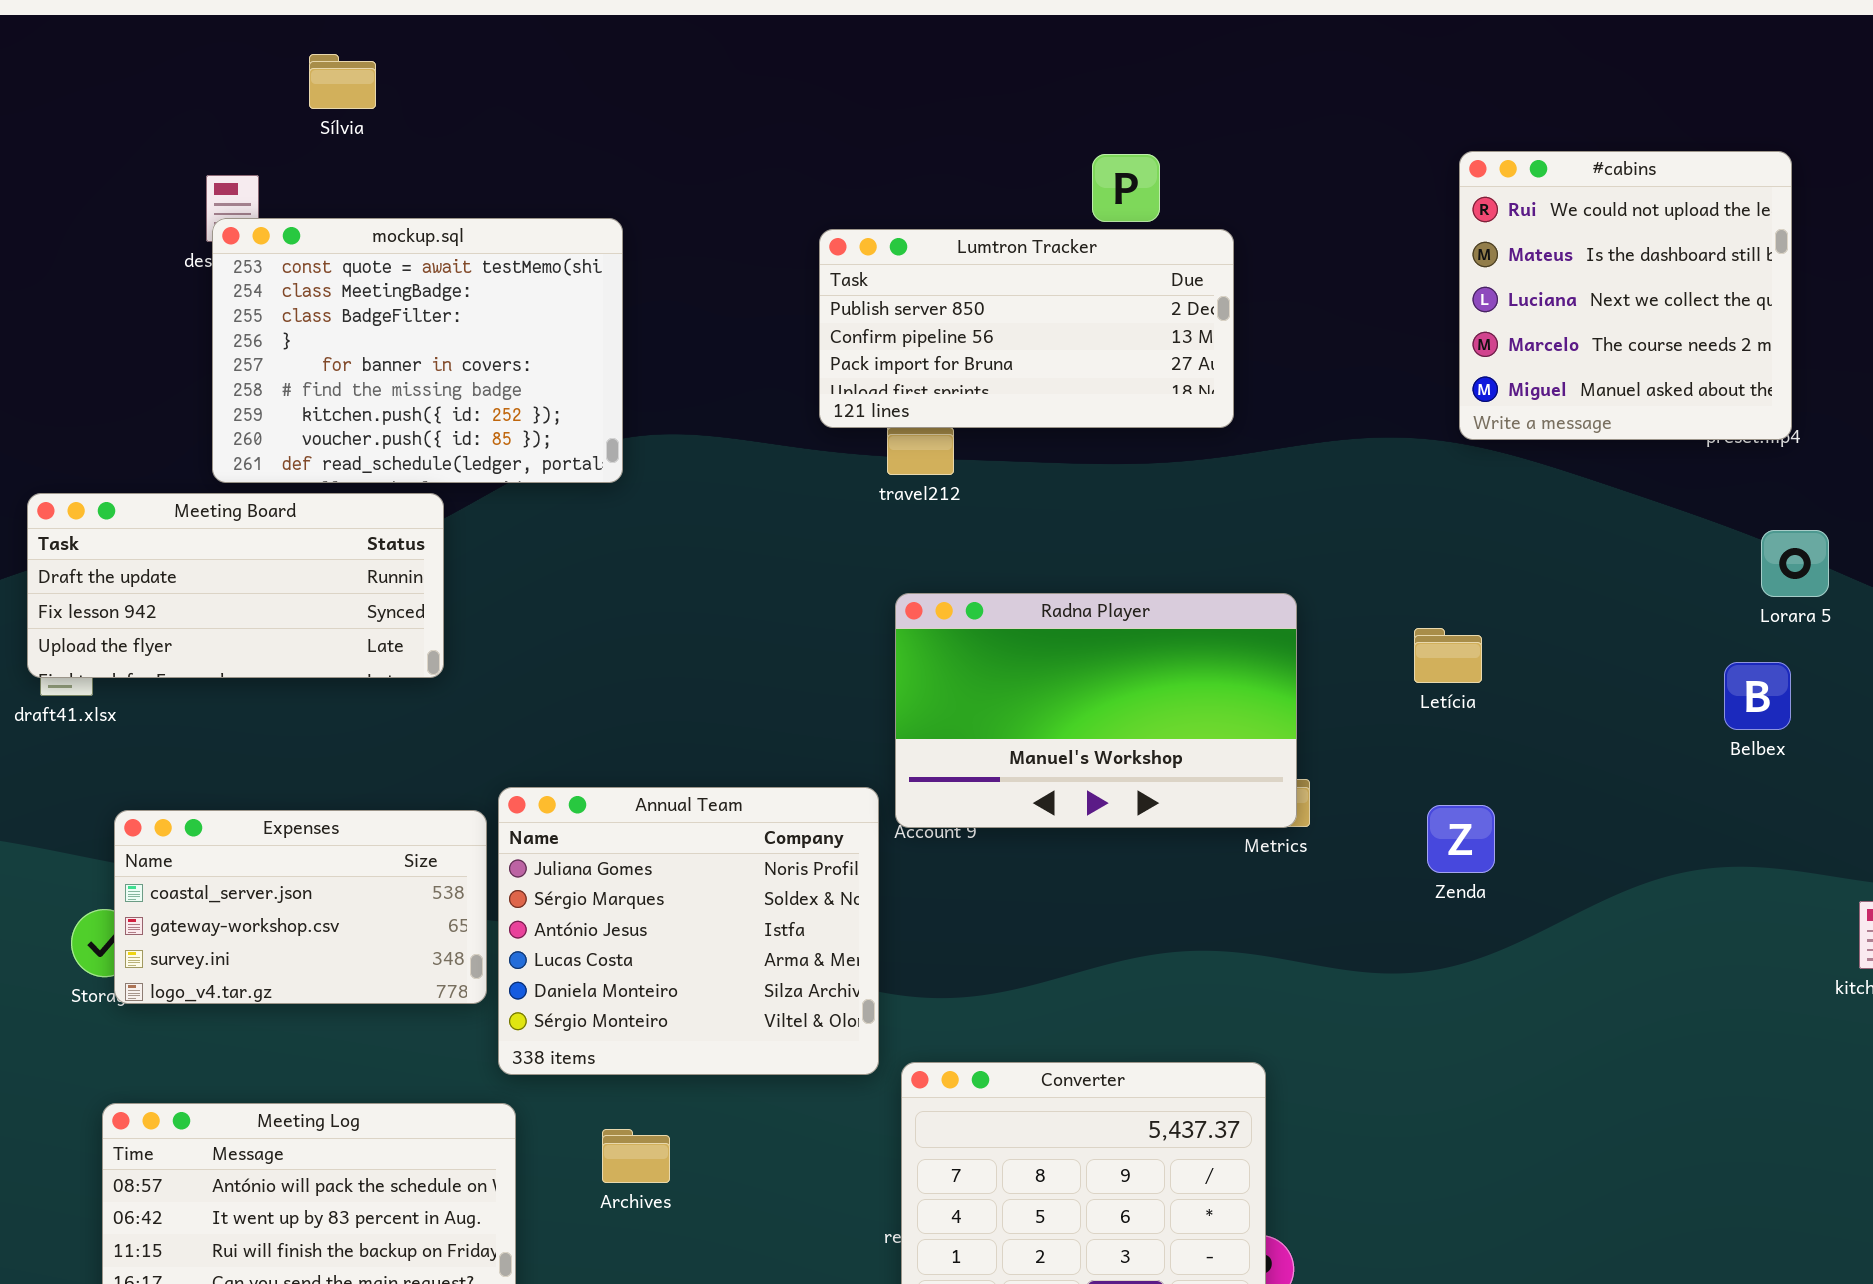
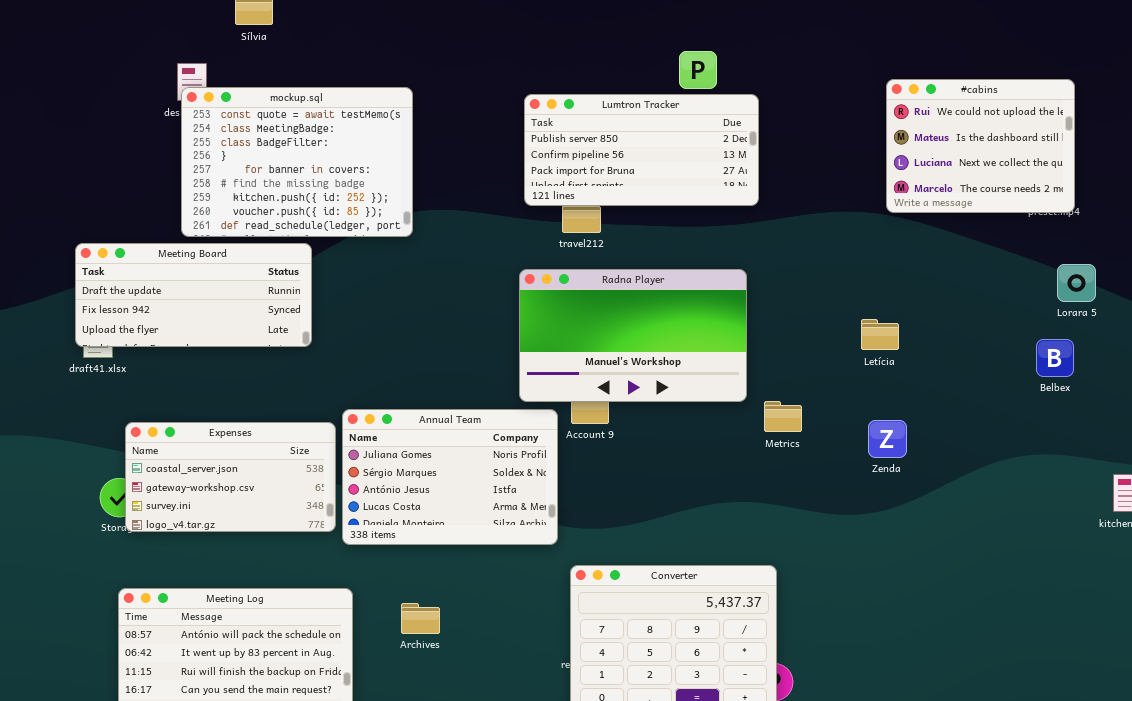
#cabins: [1459,151,1792,440] -> [886,79,1075,213], resized
Radna Player: [895,593,1297,828] -> [519,269,747,402], moved
Annual Team: [498,787,879,1075] -> [342,409,558,545], resized

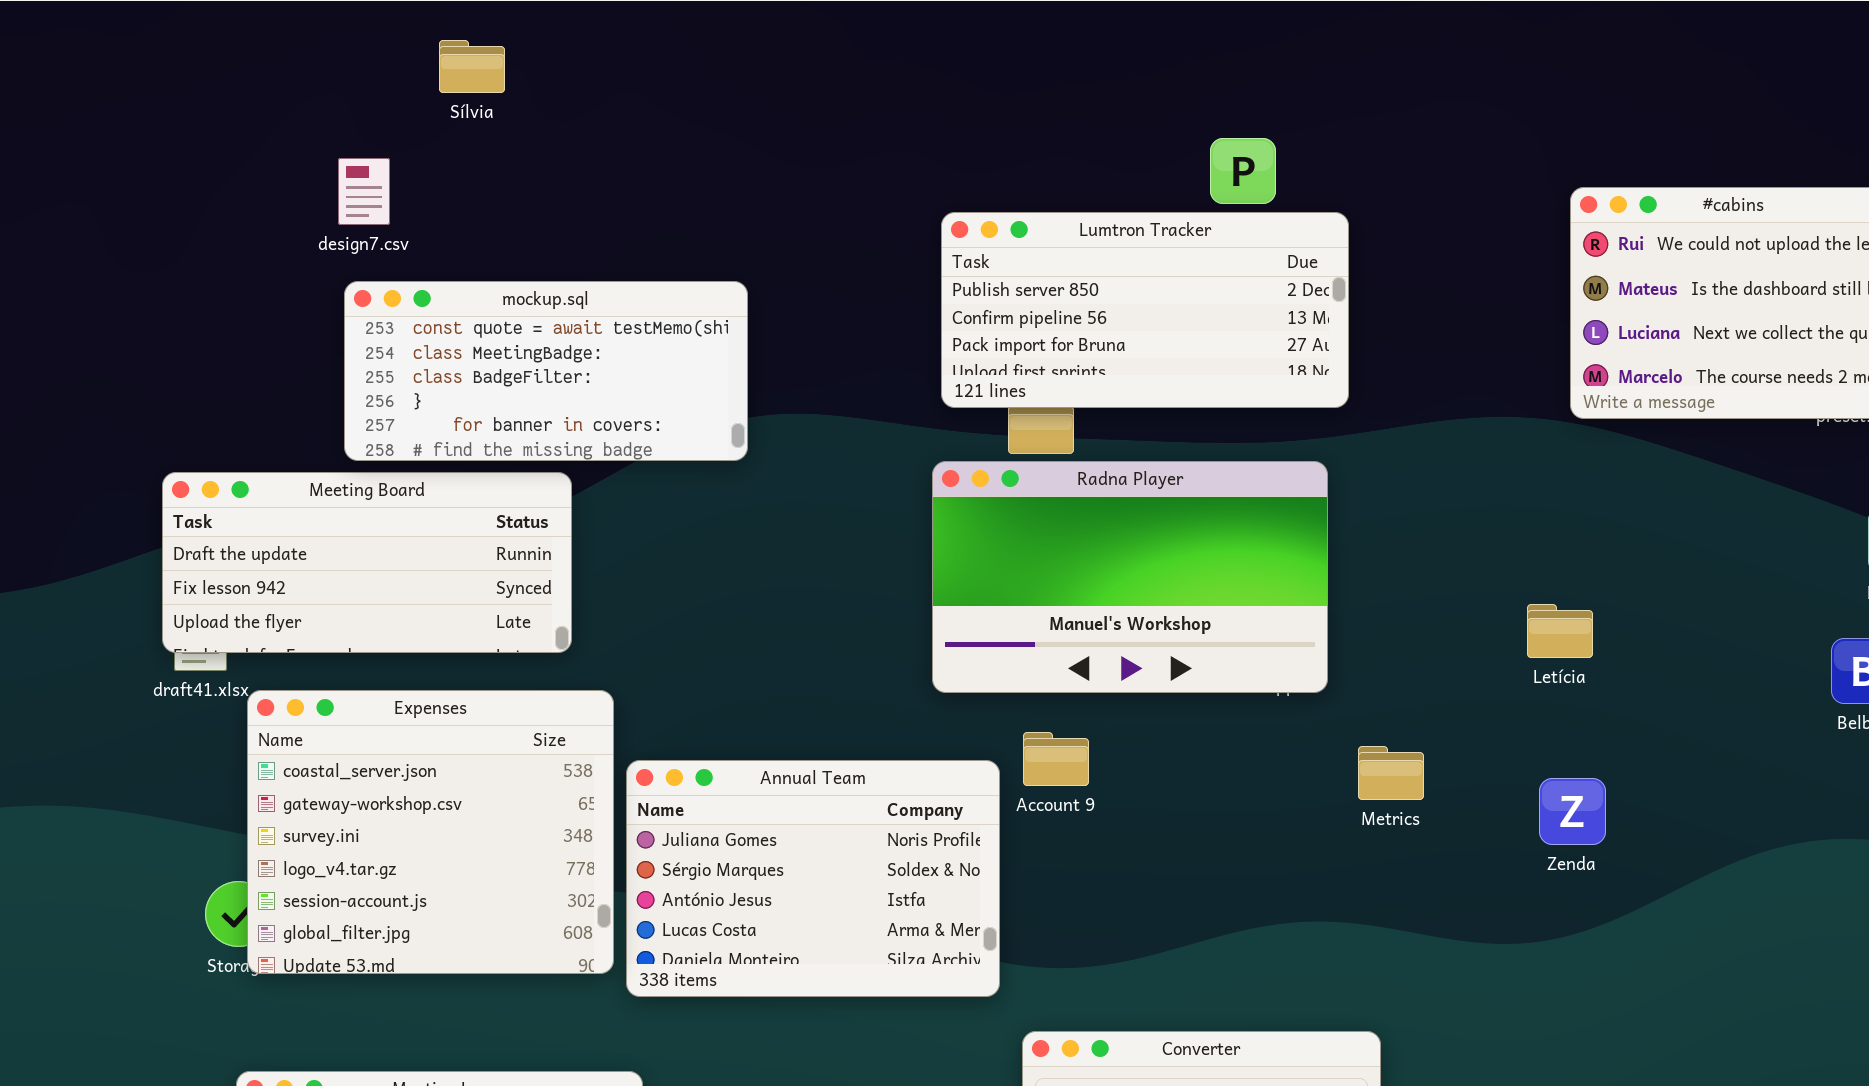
mockup.sql: [181,87,413,237] -> [344,281,748,461], resized
Radna Player: [519,269,747,402] -> [932,461,1328,693], moved
Expenses: [125,422,336,532] -> [247,690,614,974], resized

